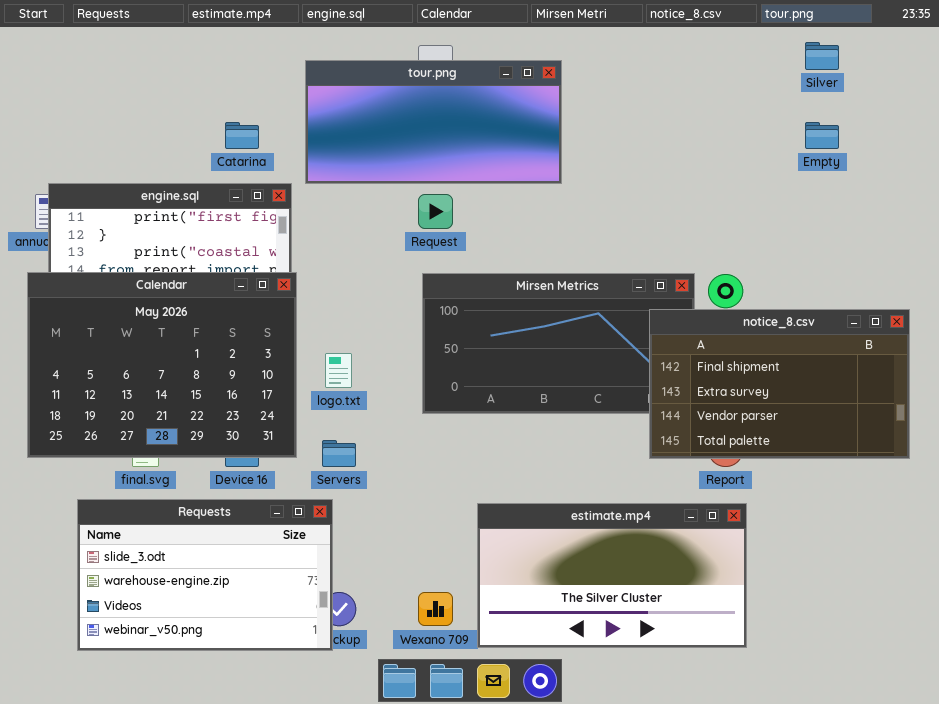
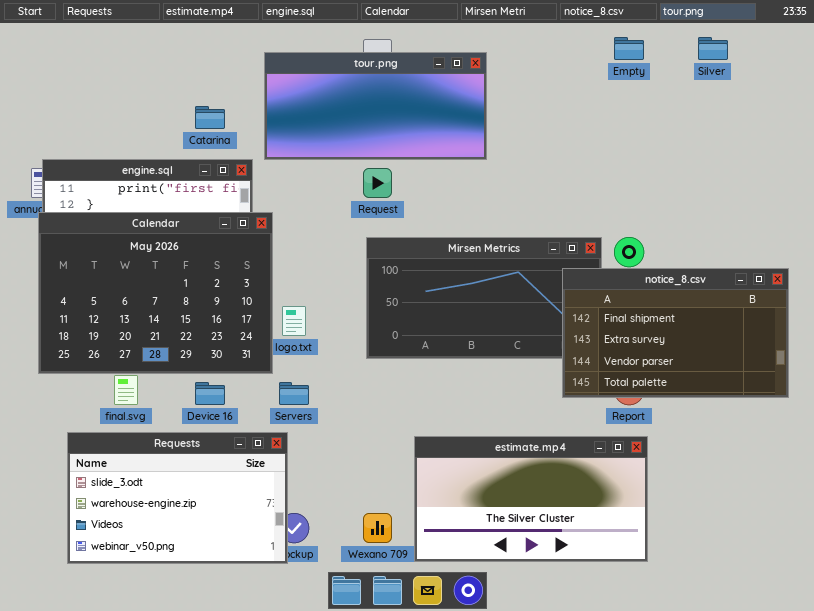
Empty: [805,122,839,149] -> [614,37,644,60], moved
Calendar: [27,272,297,458] -> [38,212,273,374], moved

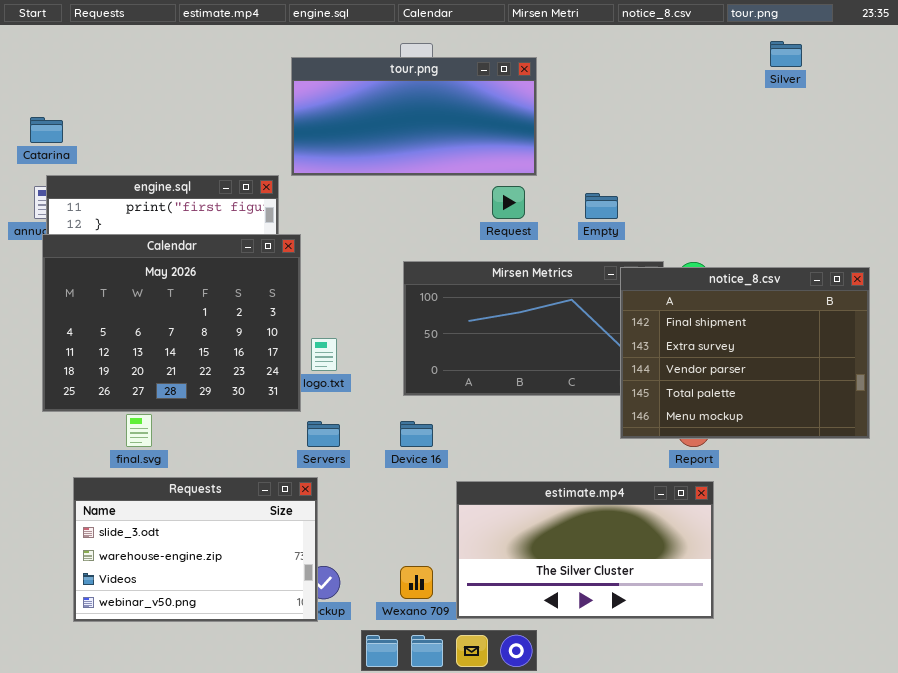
Empty: [614,37,644,60] -> [585,193,618,219], moved
Catarina: [195,106,225,129] -> [30,117,63,143], moved
Request: [363,168,392,198] -> [492,186,525,219], moved
notice_8.csv: [562,268,789,398] -> [620,267,870,439], resized
Device 16: [195,382,225,405] -> [400,421,433,447], moved

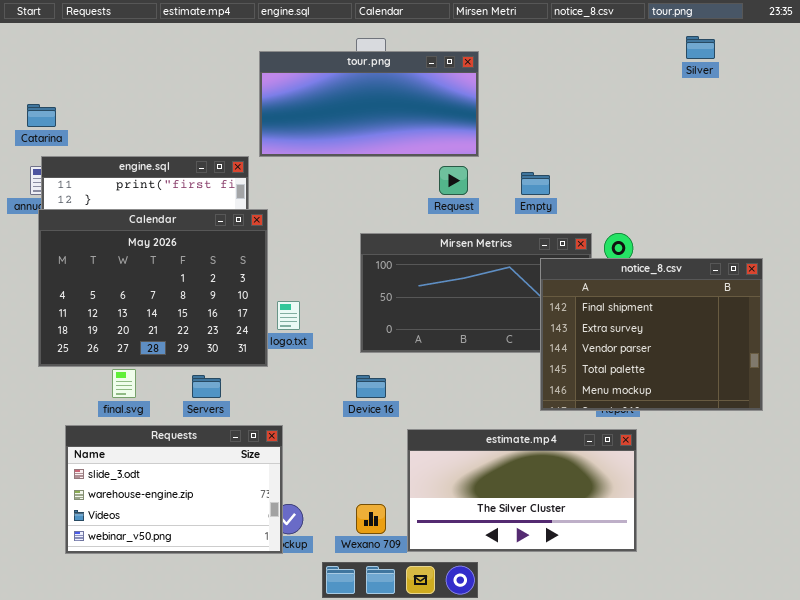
notice_8.csv: [620,267,870,439] -> [540,258,763,411], moved
Servers: [307,421,340,447] -> [192,375,221,398], moved

